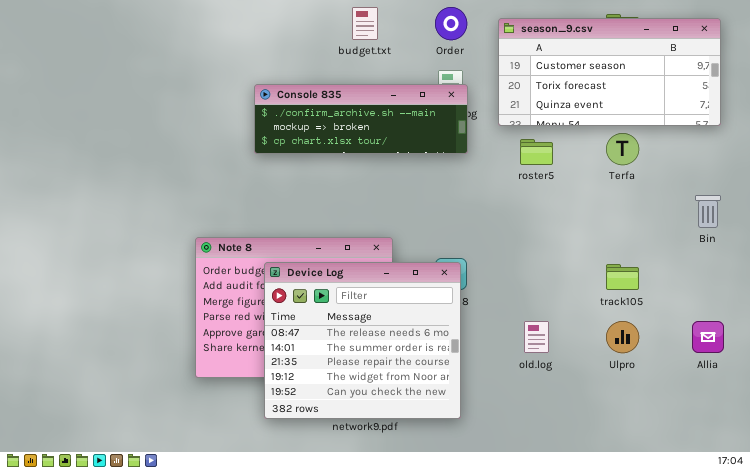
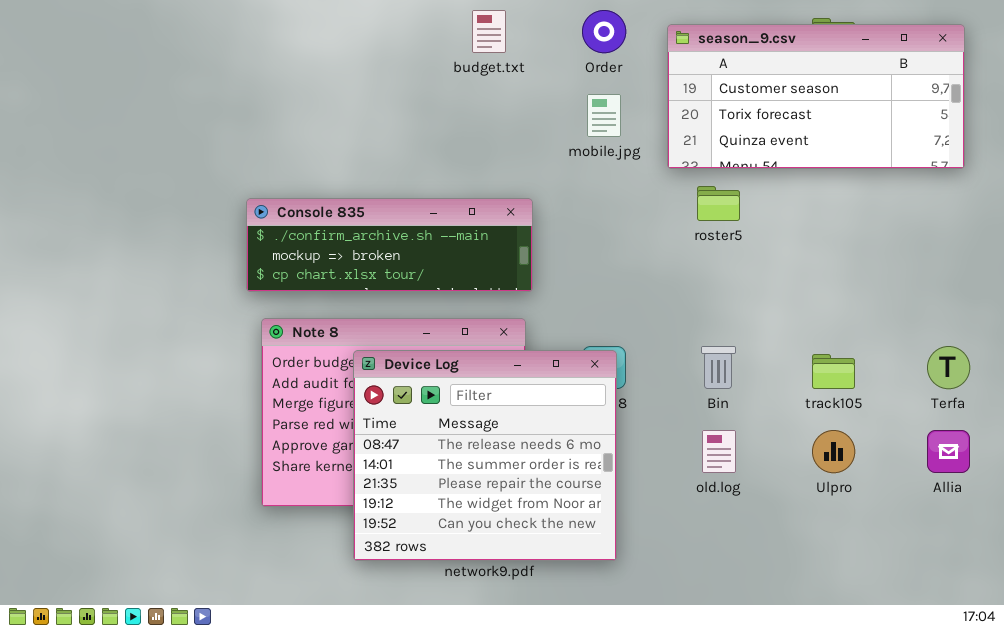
Console 835: [254,84,468,154] -> [246,198,533,292], moved
Terfa: [606,133,639,165] -> [927,346,970,389], moved
Bin: [695,195,721,228] -> [701,346,736,389], moved

